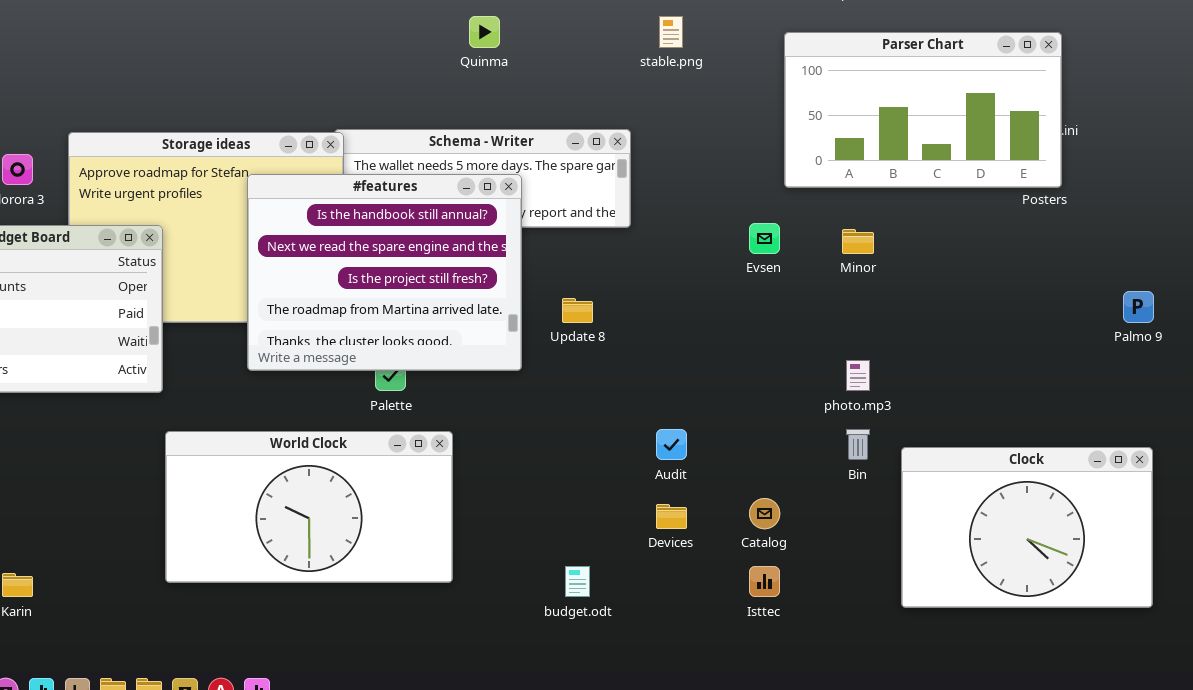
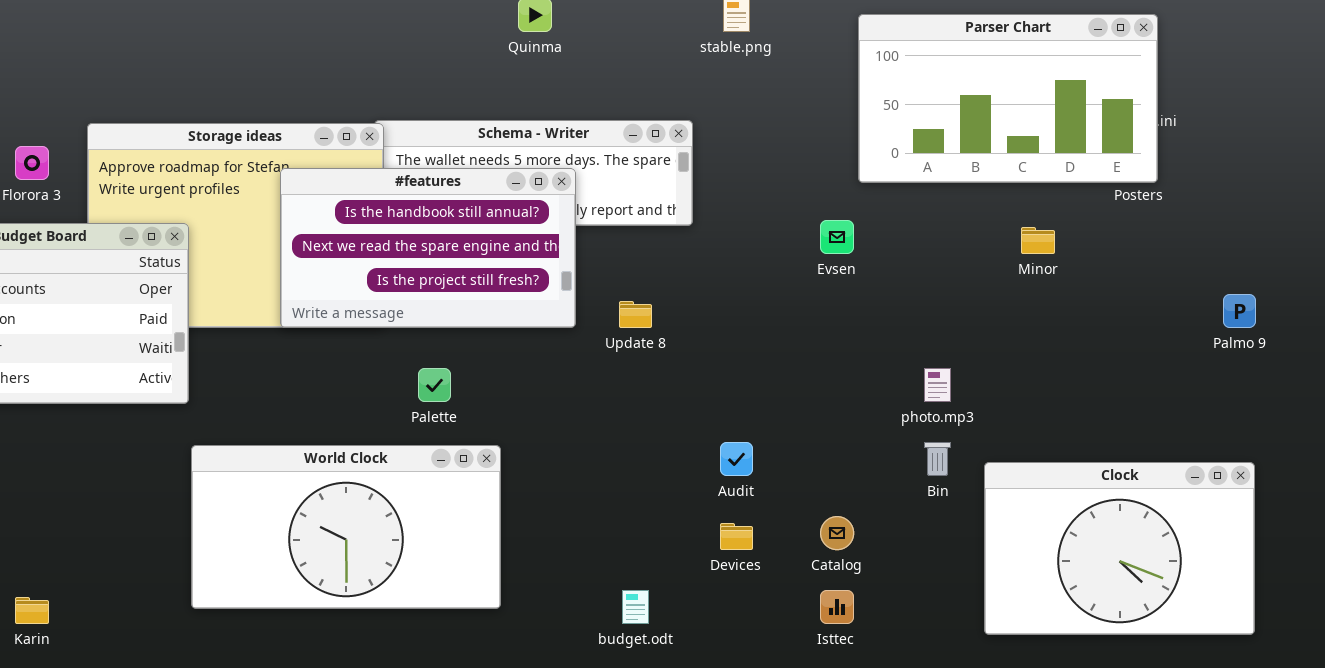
#features: [247,174,522,371] -> [280,168,576,328], resized
Minor: [842,229,874,254] -> [1021,227,1055,254], moved

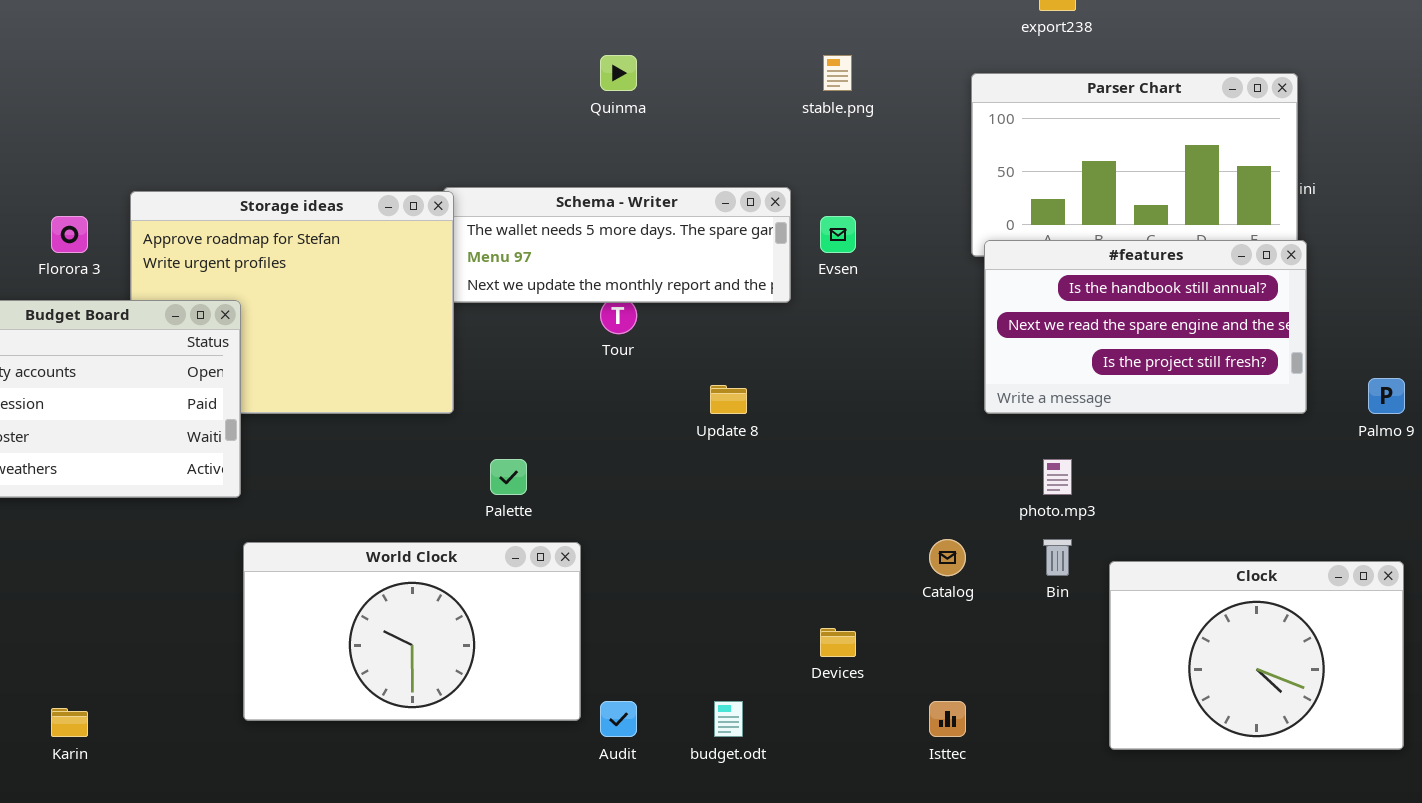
#features: [280,168,576,328] -> [984,240,1307,414], moved
Evsen: [820,220,854,254] -> [820,216,856,253], moved
Audit: [720,442,753,476] -> [600,701,637,737], moved
Catalog: [820,516,854,550] -> [929,539,966,576], moved

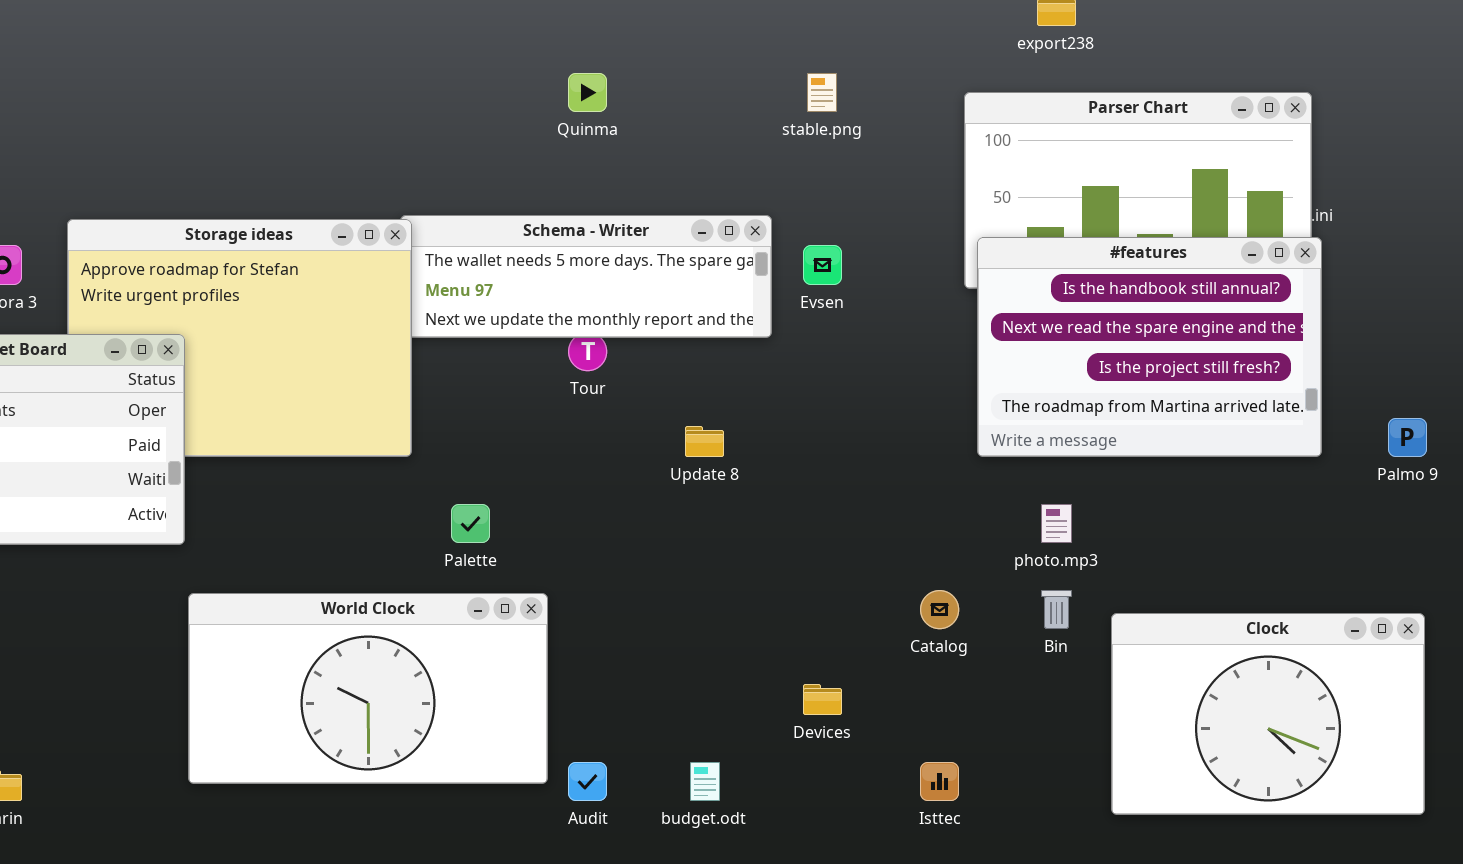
#features: [984,240,1307,414] -> [977,237,1322,457], resized

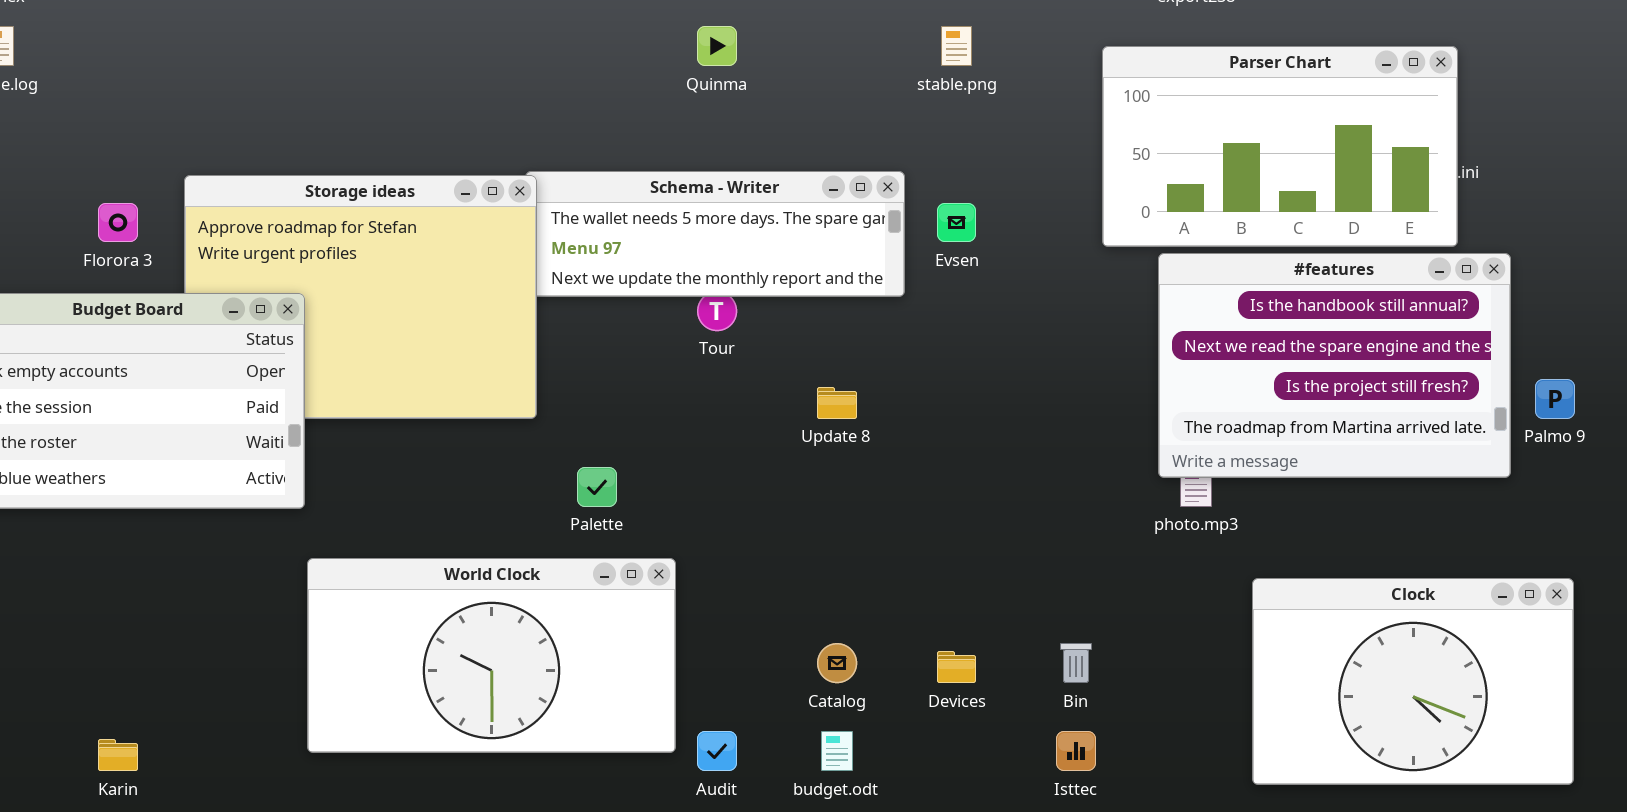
#features: [977,237,1322,457] -> [1158,253,1511,478], moved
Catalog: [920,590,959,629] -> [817,643,857,683], moved
Bin: [1041,590,1072,629] -> [1060,643,1092,683], moved

